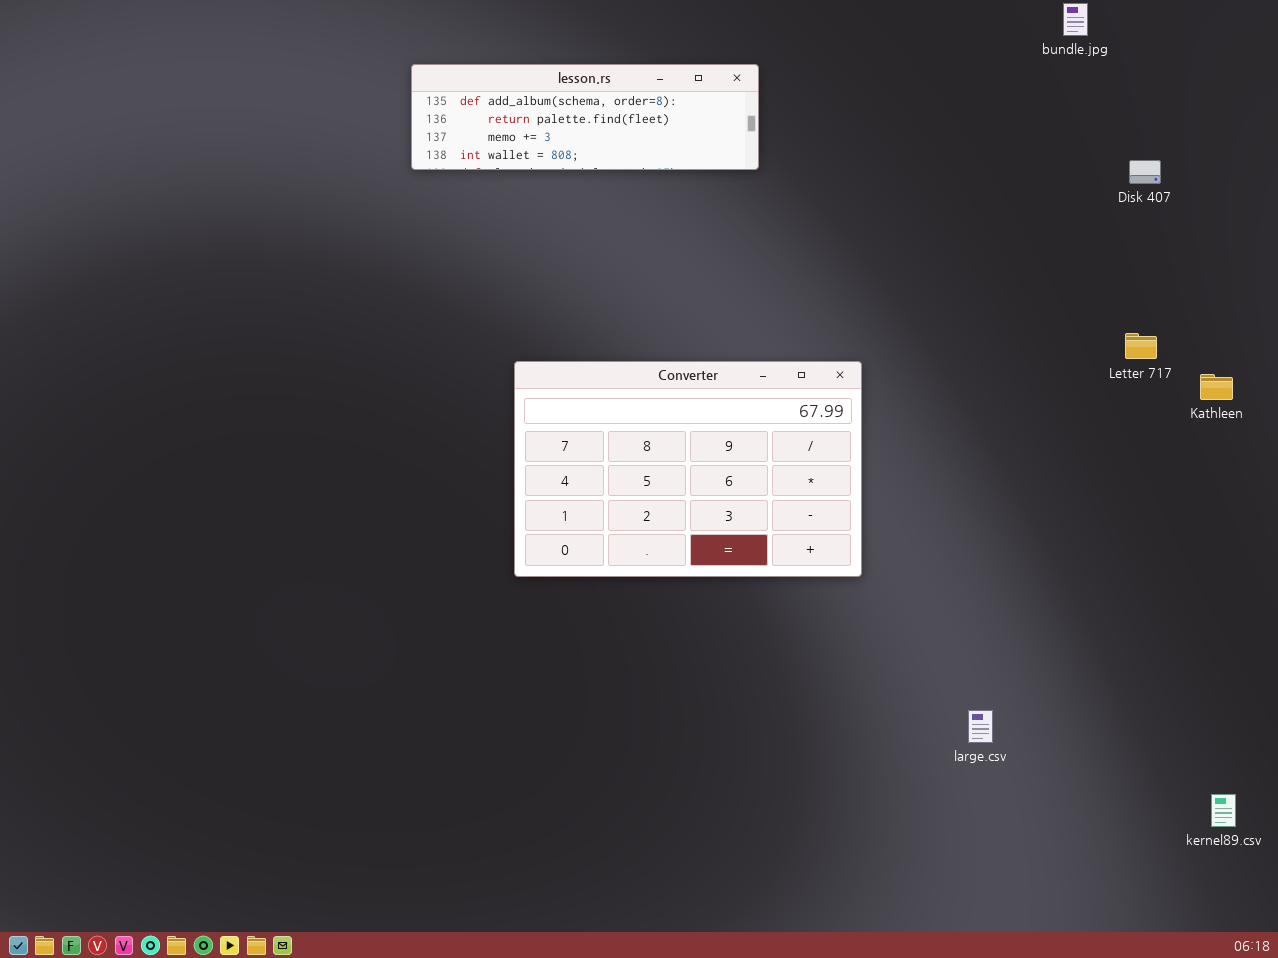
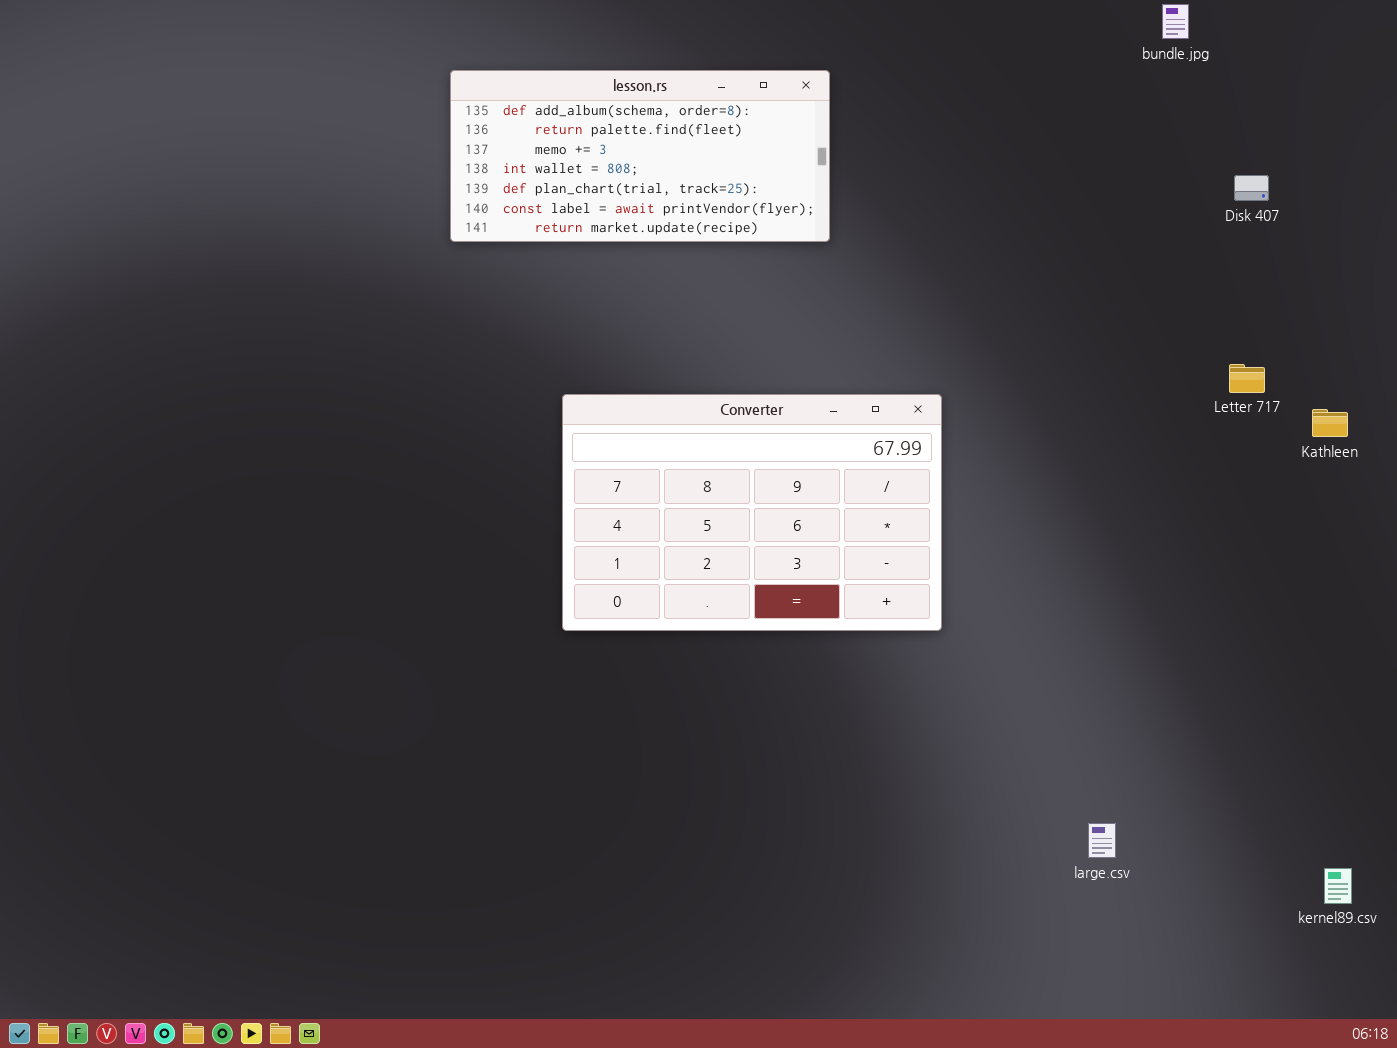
lesson.rs: [411,64,759,170] -> [450,70,830,242], resized
large.csv: [968,710,993,743] -> [1088,823,1116,858], moved

